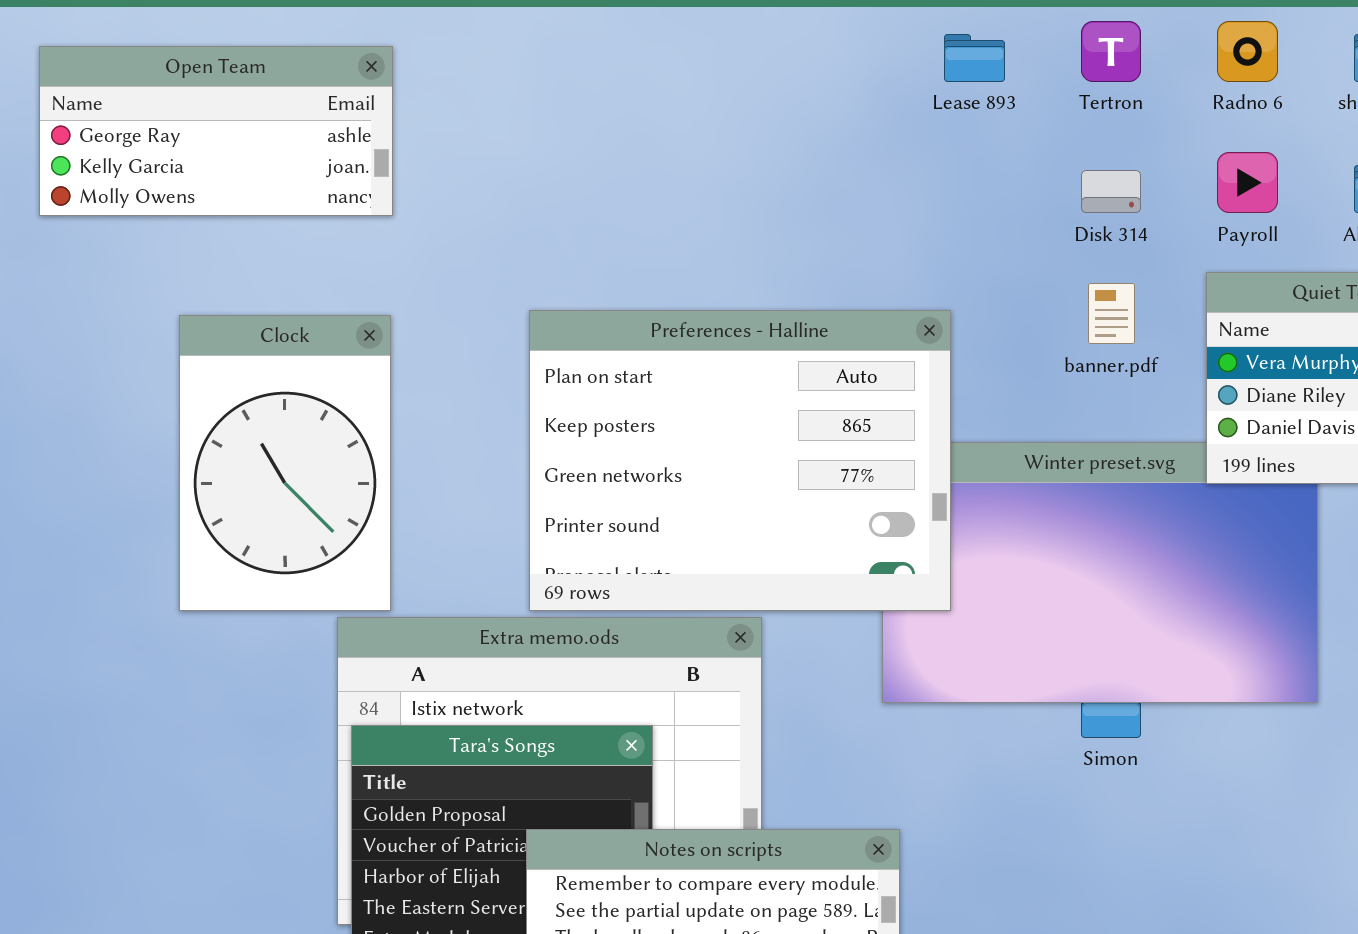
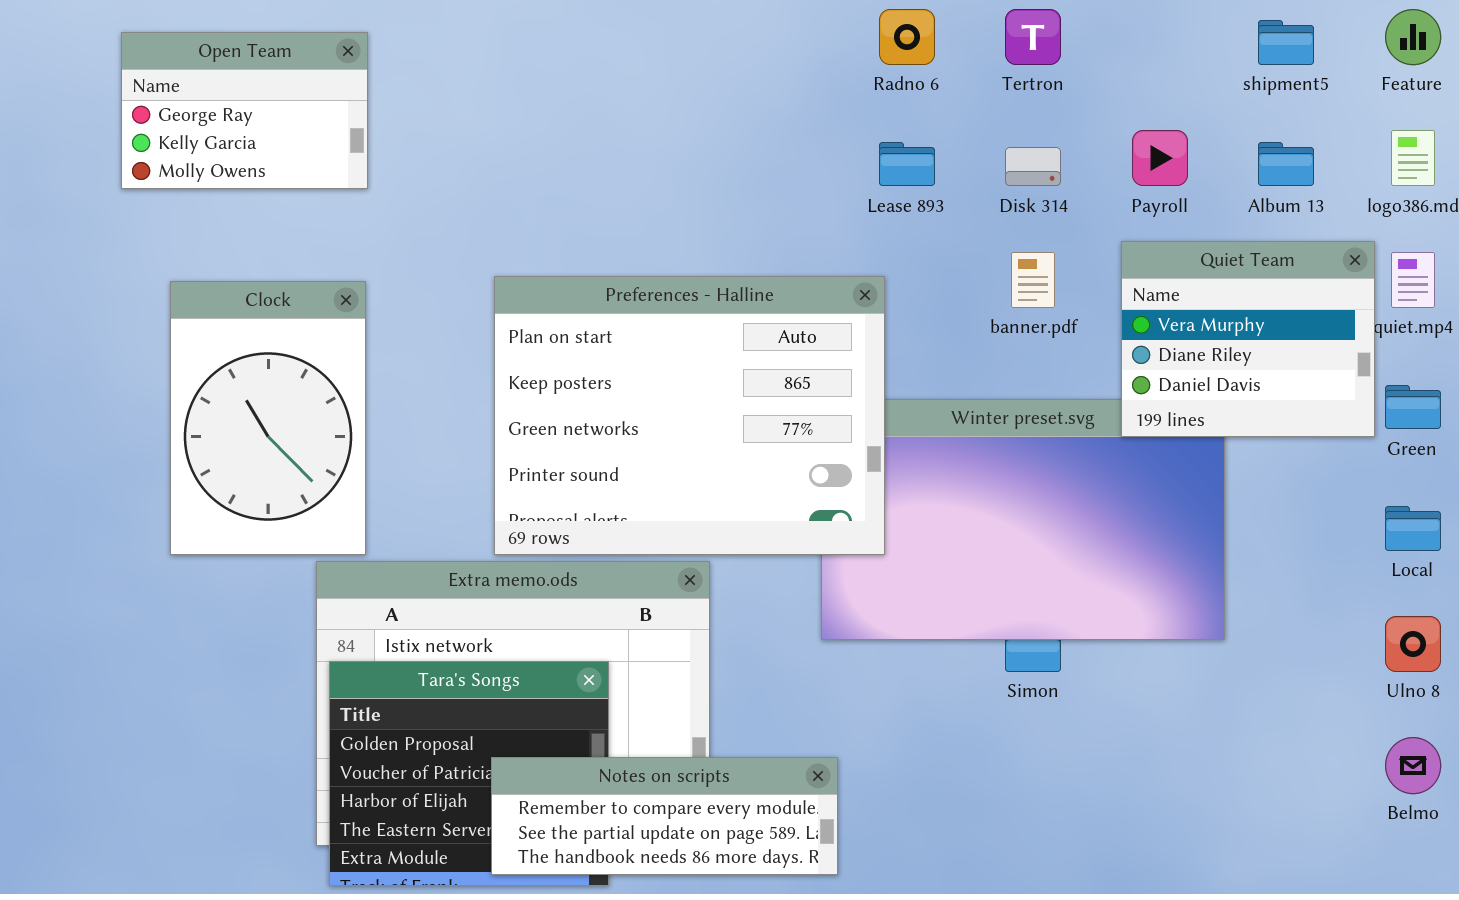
Radno 6: [1217,21,1278,82] -> [879,9,935,65], moved
Lease 893: [944,34,1005,82] -> [879,142,935,186], moved
Open Team: [39,46,393,216] -> [121,32,368,189], resized

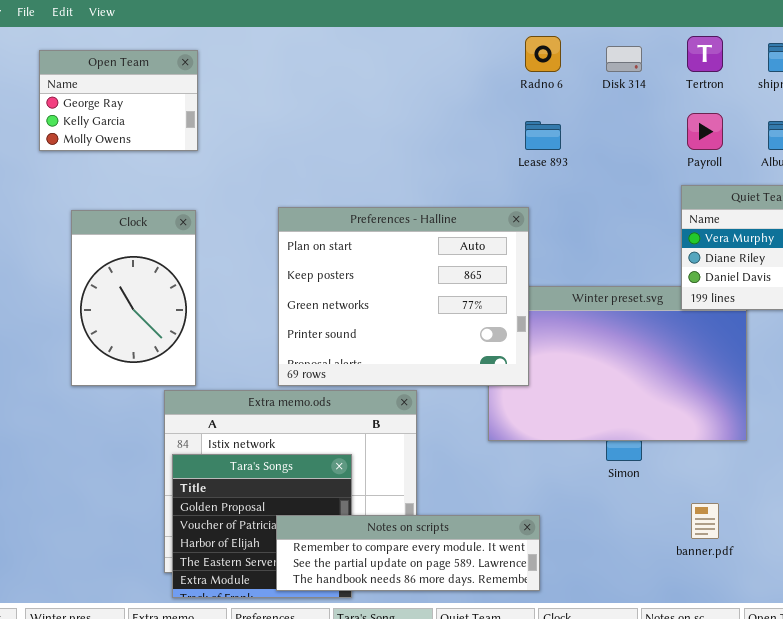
Tertron: [1005,9,1061,65] -> [687,36,723,72], moved
Disk 314: [1005,147,1061,186] -> [606,46,642,72], moved
banner.pdf: [1011,252,1055,308] -> [691,503,719,539], moved
Notes on scripts: [491,757,838,875] -> [276,515,540,591], resized

